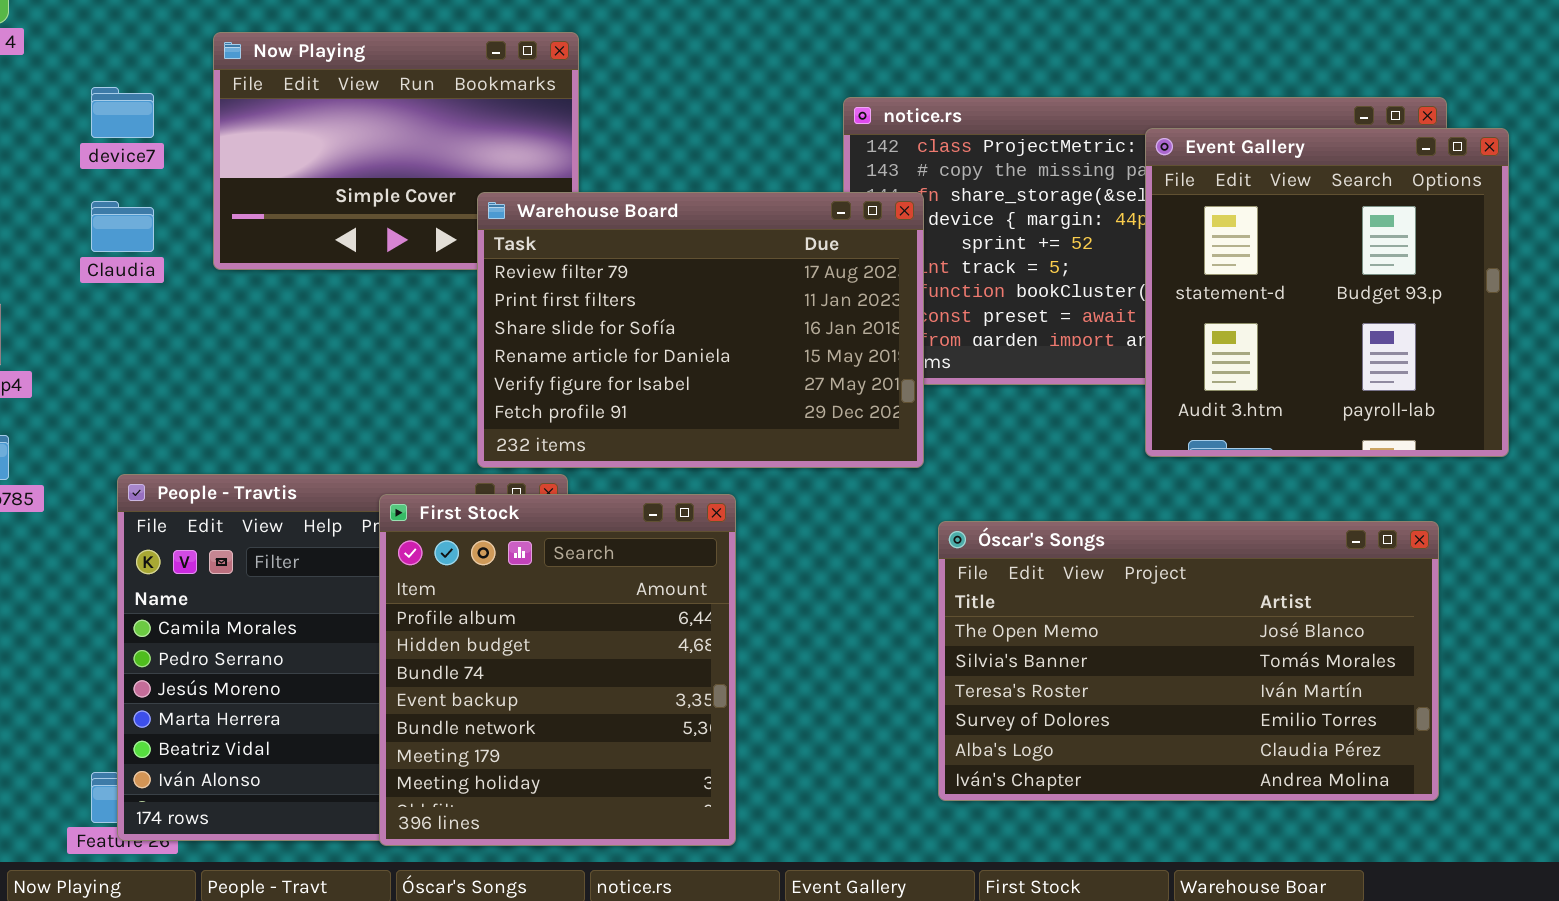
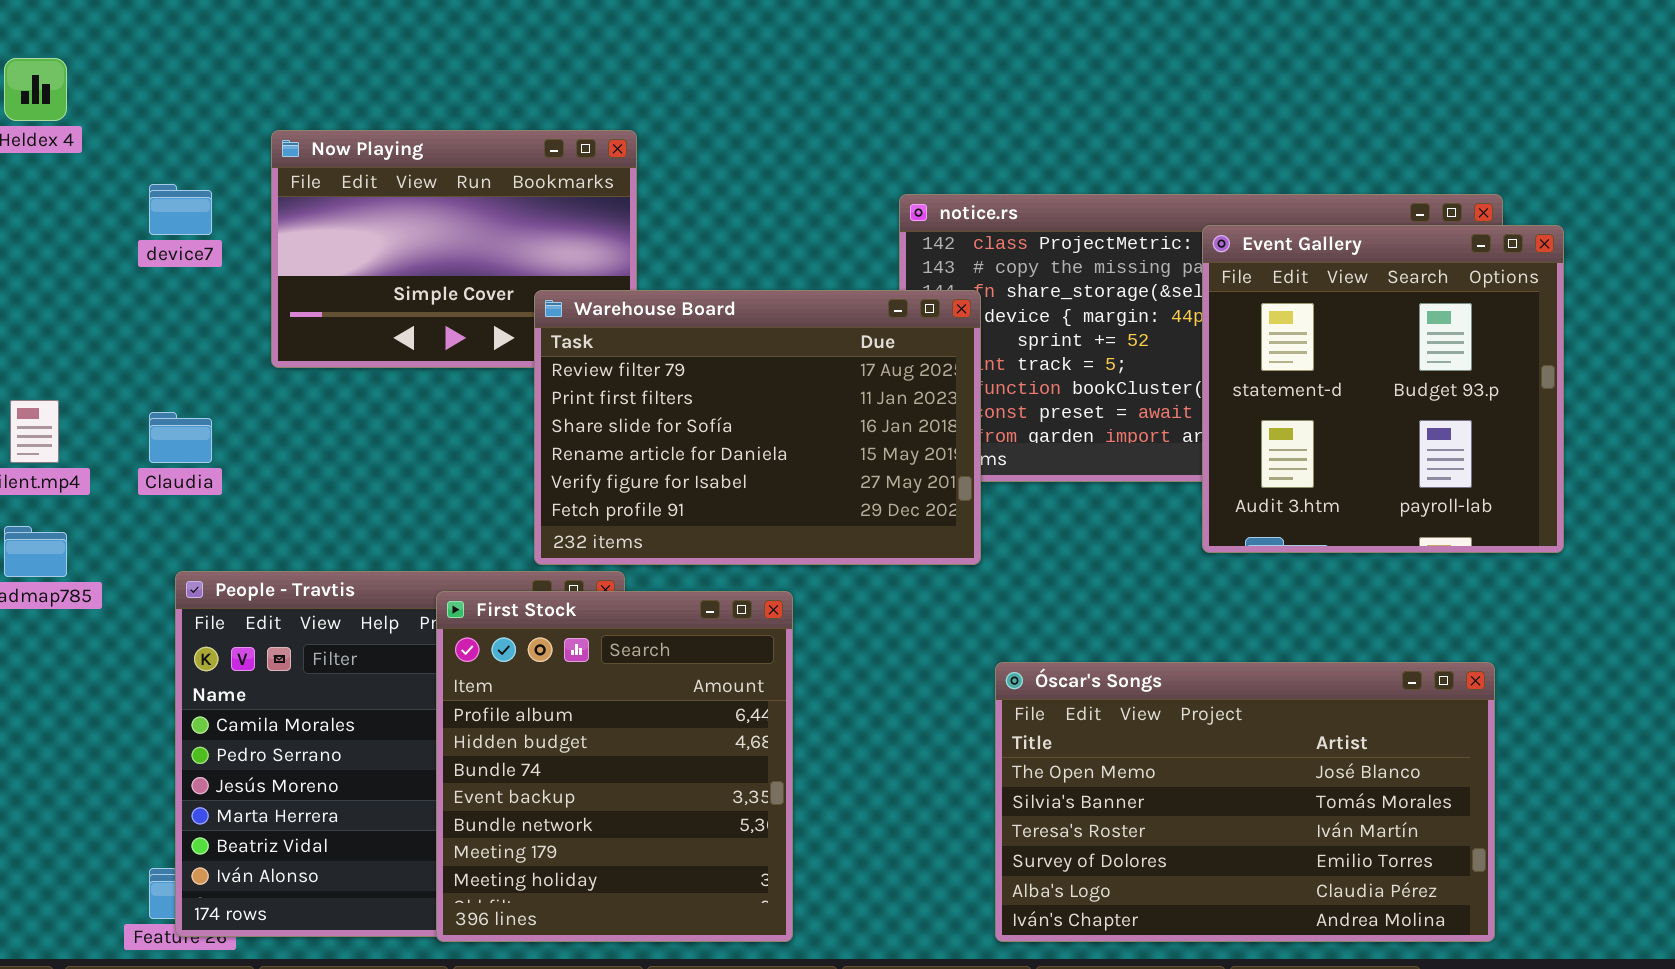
Claudia: [91,201,154,252] -> [149,412,212,463], moved
Óscar's Songs: [938,521,1439,801] -> [995,662,1495,942], moved

